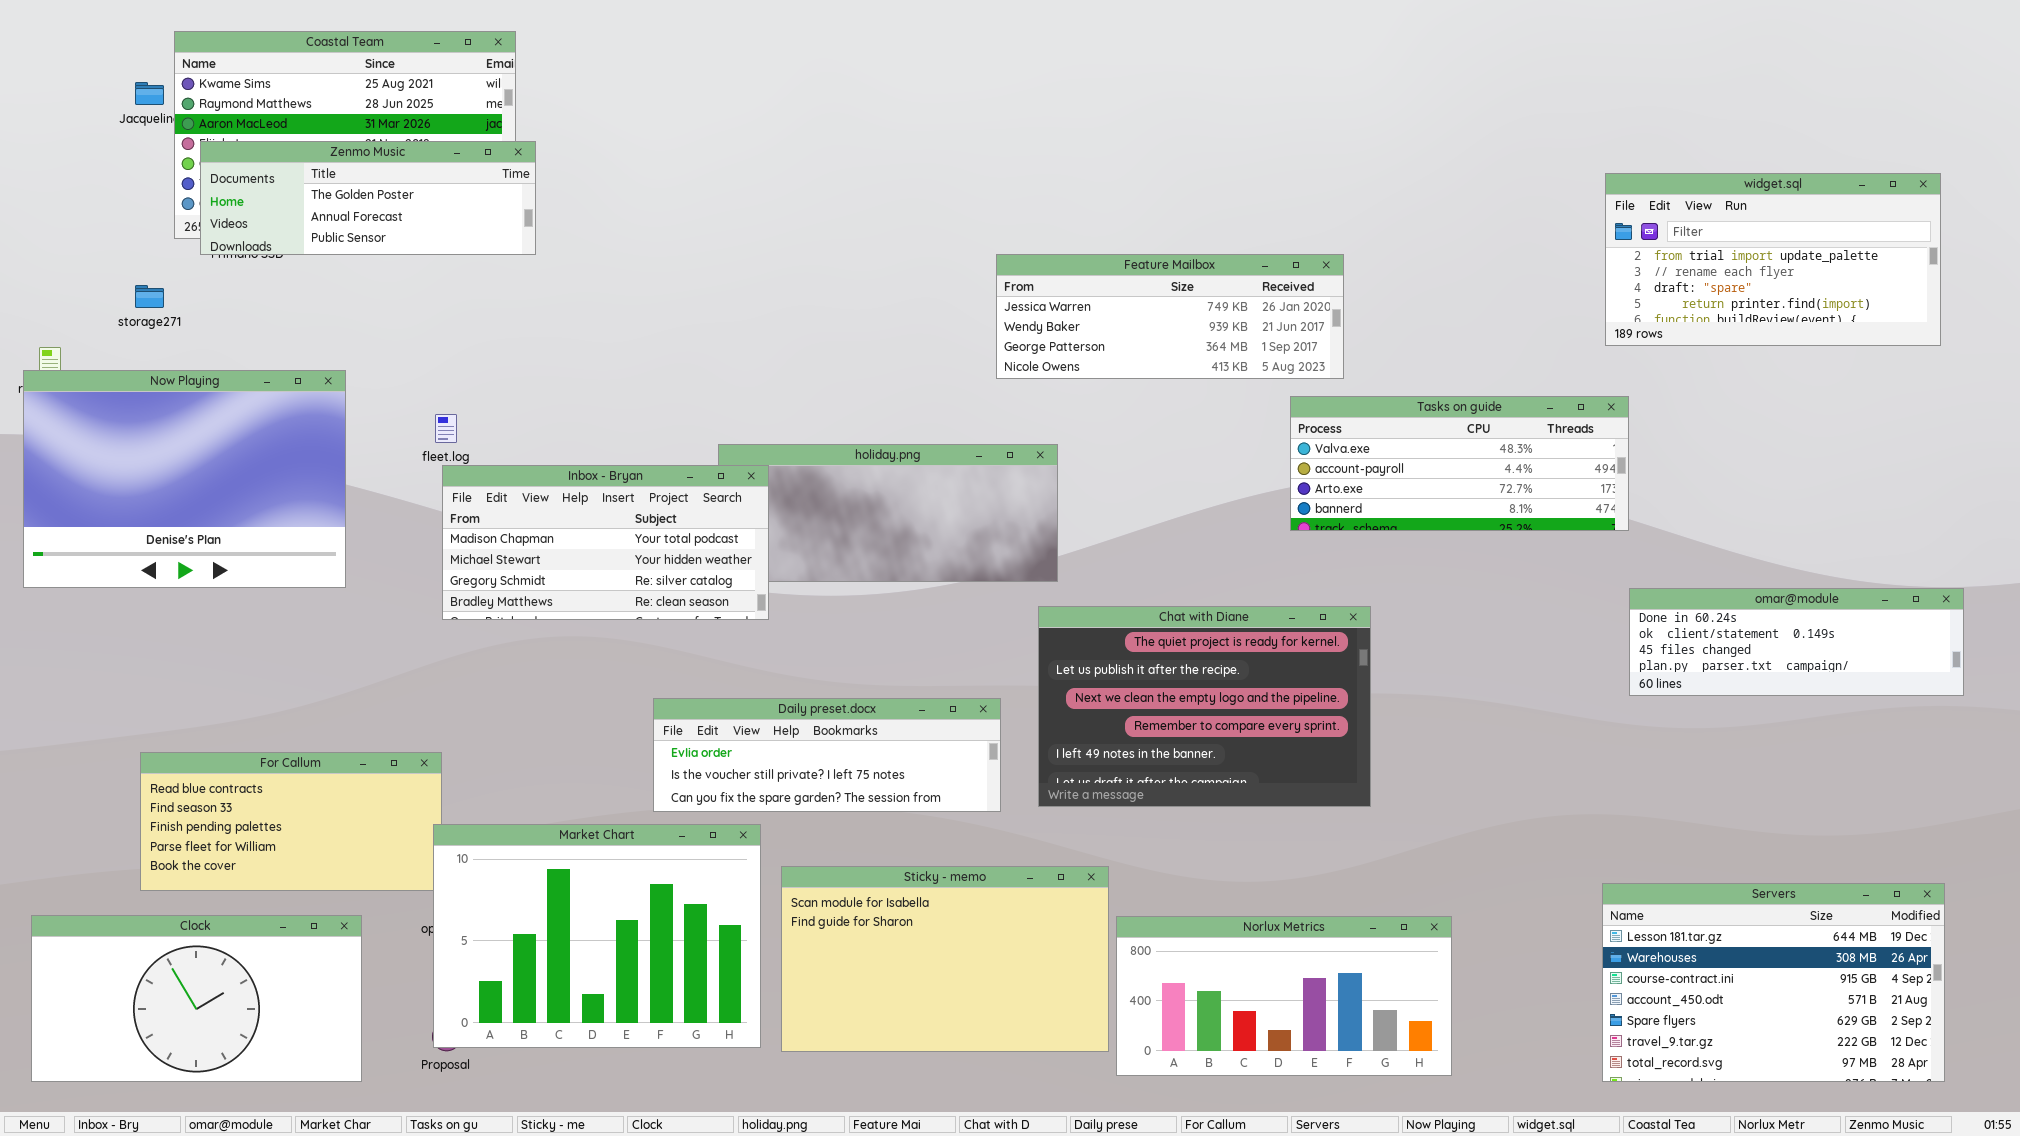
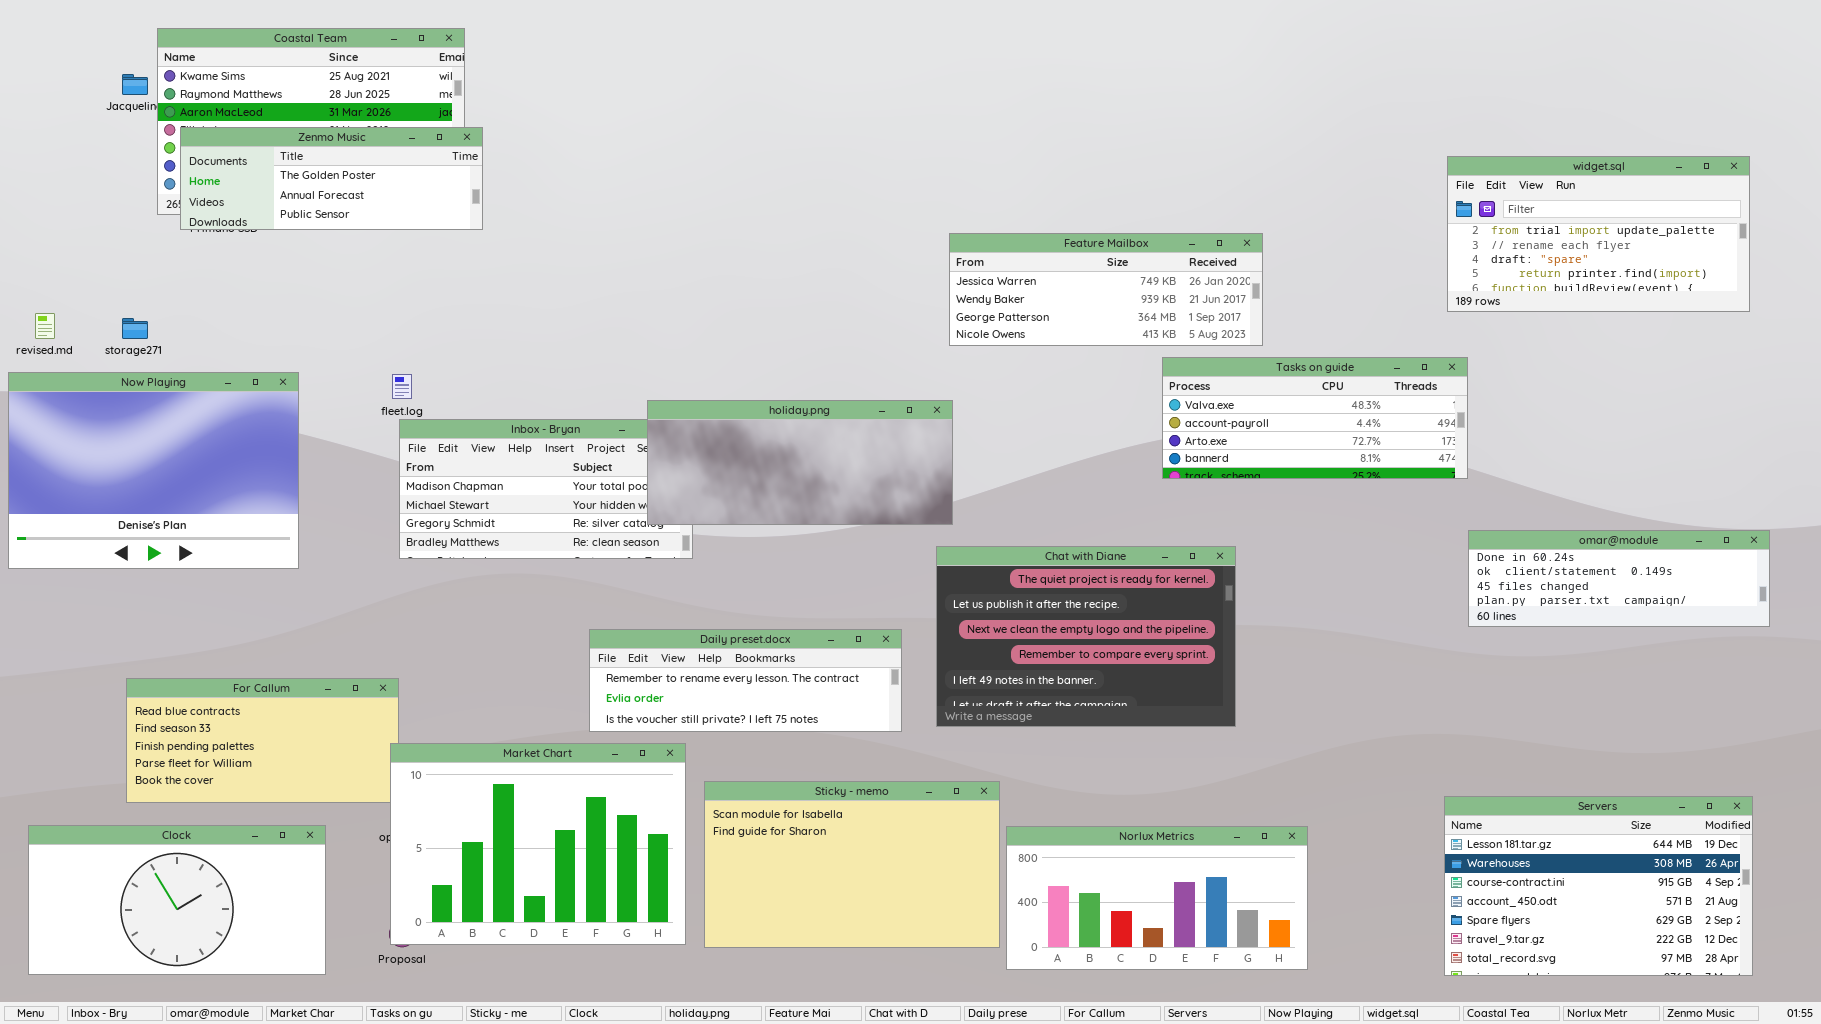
Feature Mailbox: [996,254,1344,379] -> [949,233,1263,346], moved
storage271: [135,285,164,308] -> [122,318,148,339], moved
Now Playing: [23,370,346,588] -> [8,372,299,569], moved
holiday.png: [718,444,1058,582] -> [647,400,953,525], raised
Daily preset.docx: [653,698,1001,812] -> [589,629,902,732], scrolled up 1 row

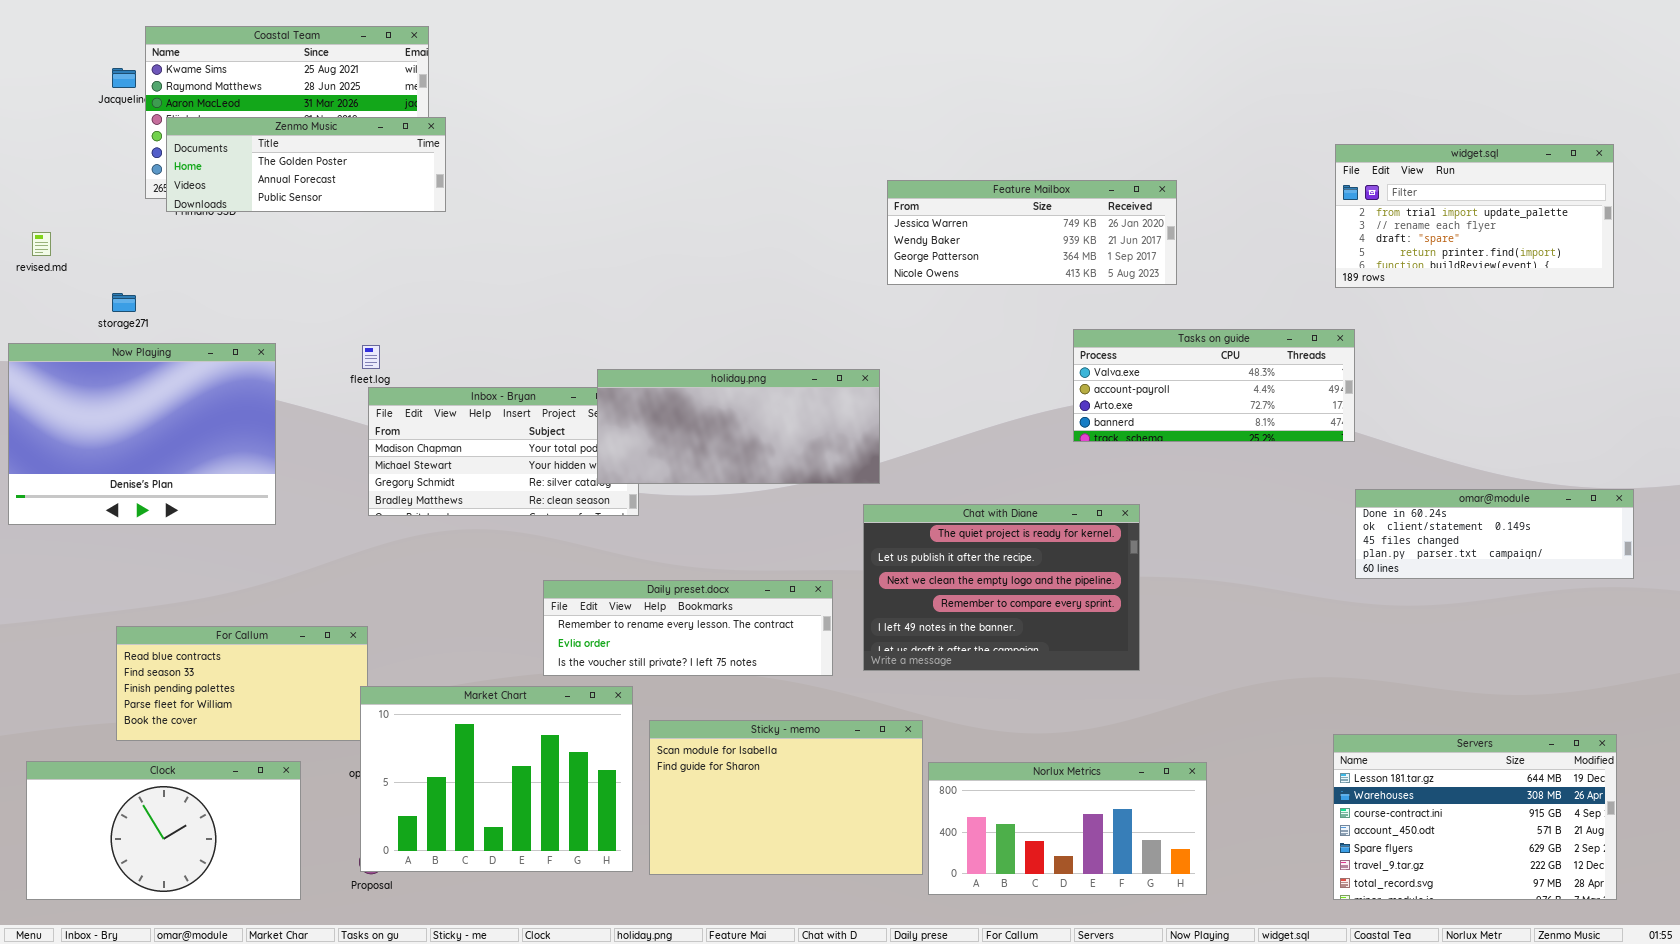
Feature Mailbox: [949,233,1263,346] -> [887,180,1177,285], moved
revised.md: [35,313,55,339] -> [32,232,51,256], moved

